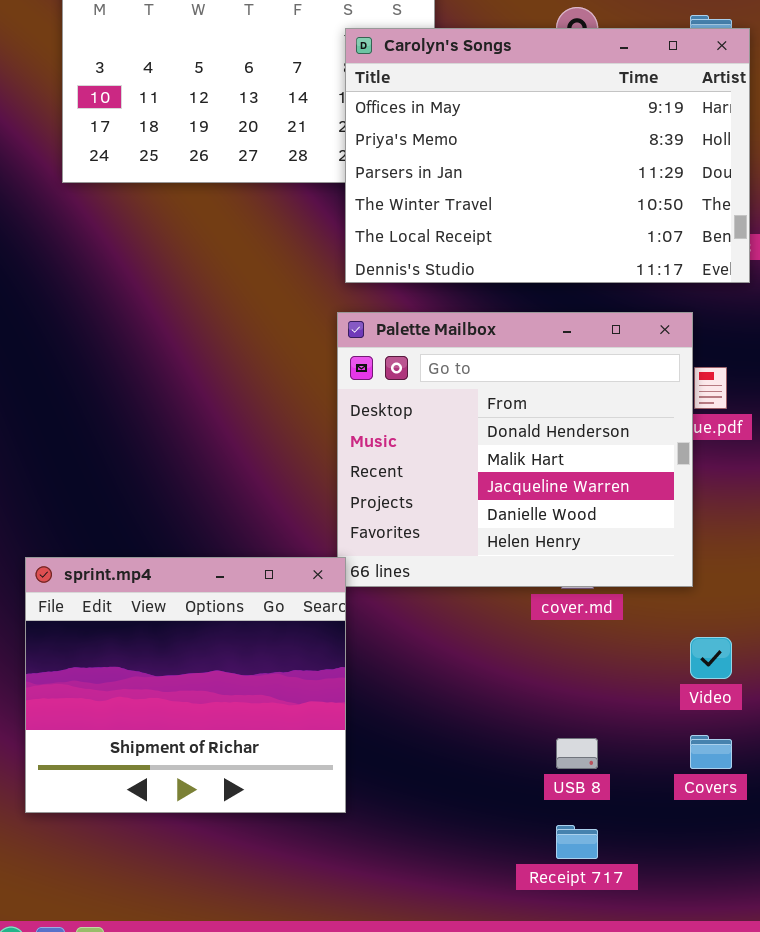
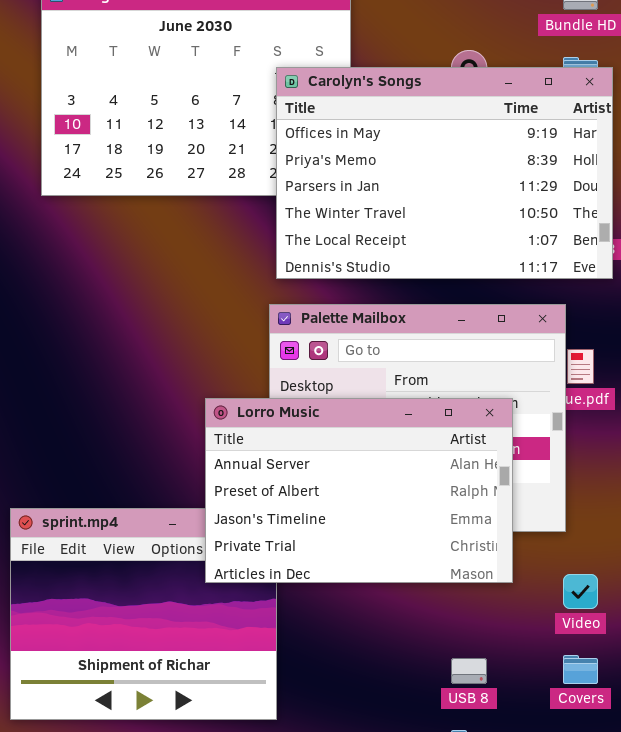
Lorro Music: none -> [205,398,513,583], opened

